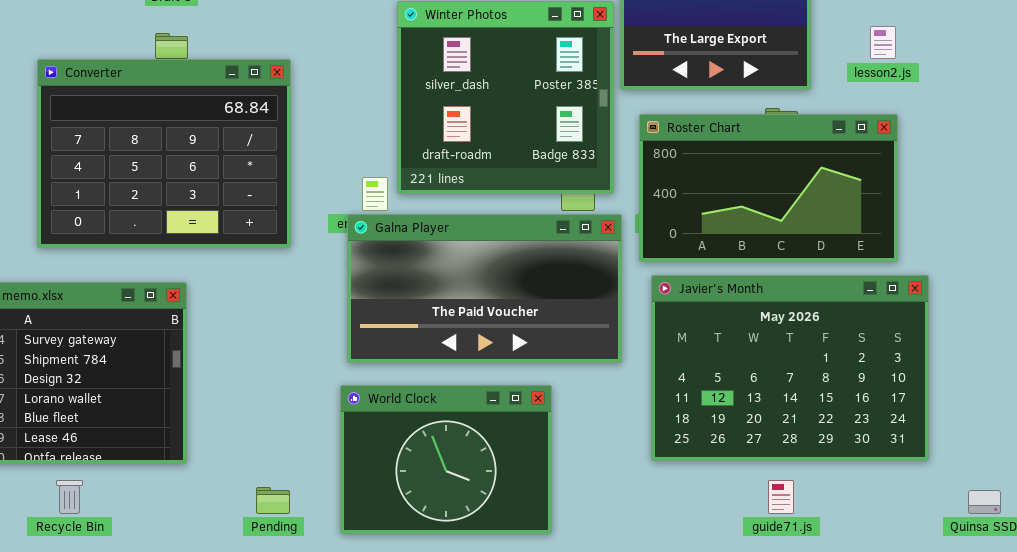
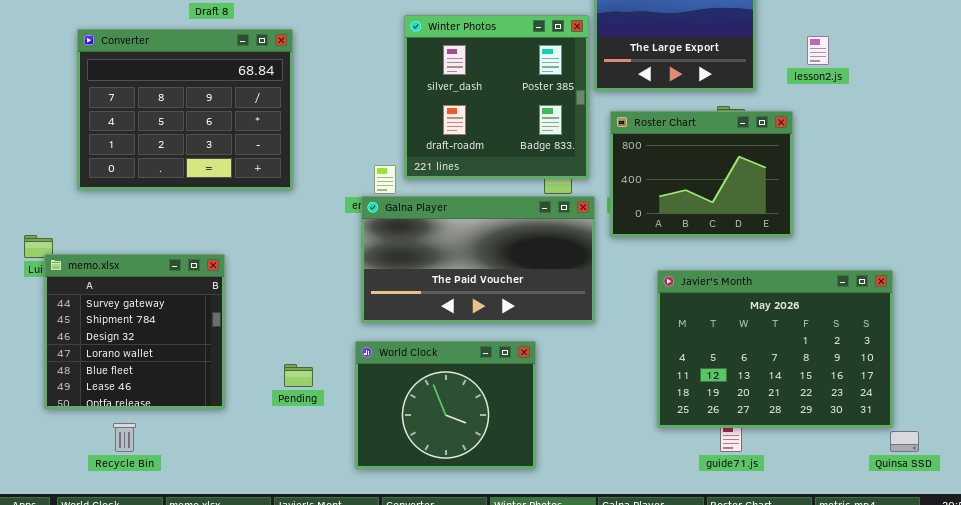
Converter: [37,59,291,248] -> [77,29,293,190], moved
Roster Chart: [639,114,898,262] -> [610,111,793,237], resized
Javier's Month: [651,275,929,461] -> [657,270,893,428], moved
Pending: [256,487,290,514] -> [284,364,313,387], moved

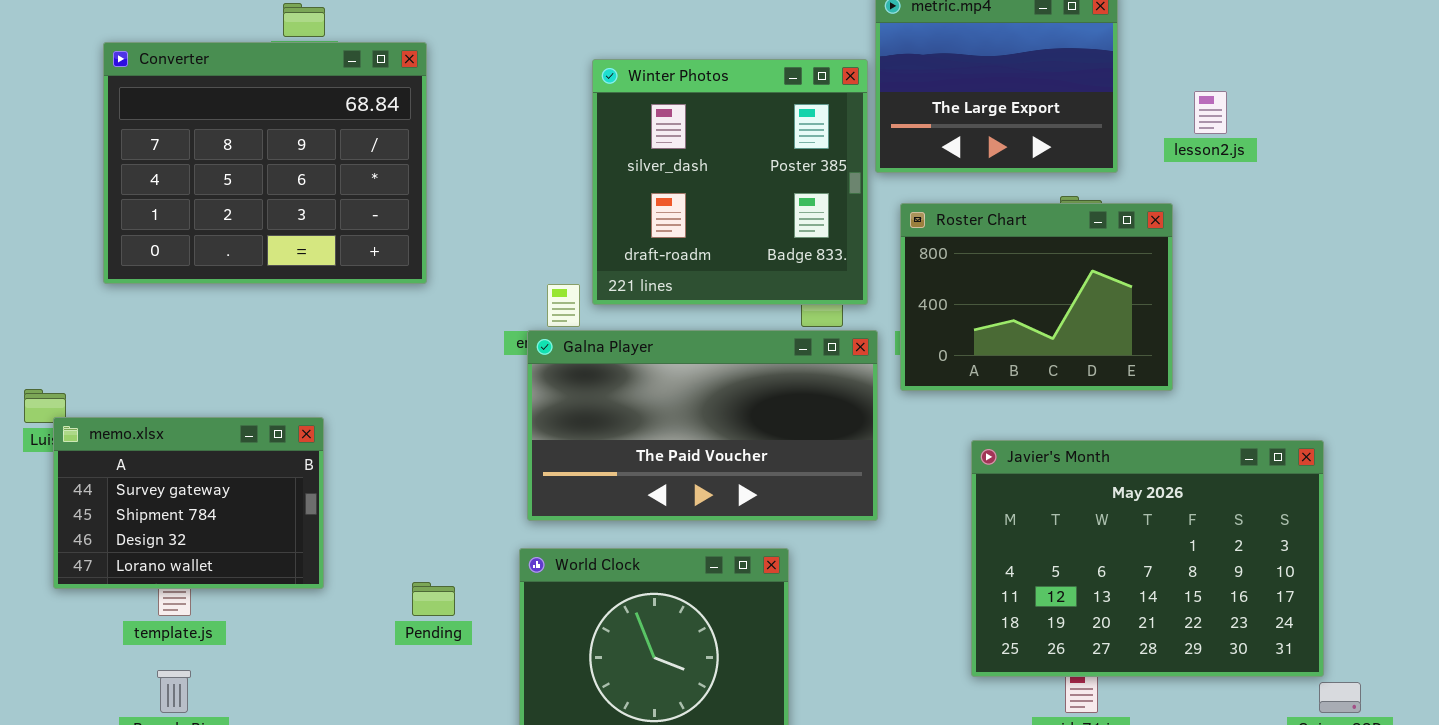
Converter: [77,29,293,190] -> [103,42,427,284], moved
memo.xlsx: [44,254,225,409] -> [53,417,324,589], resized

